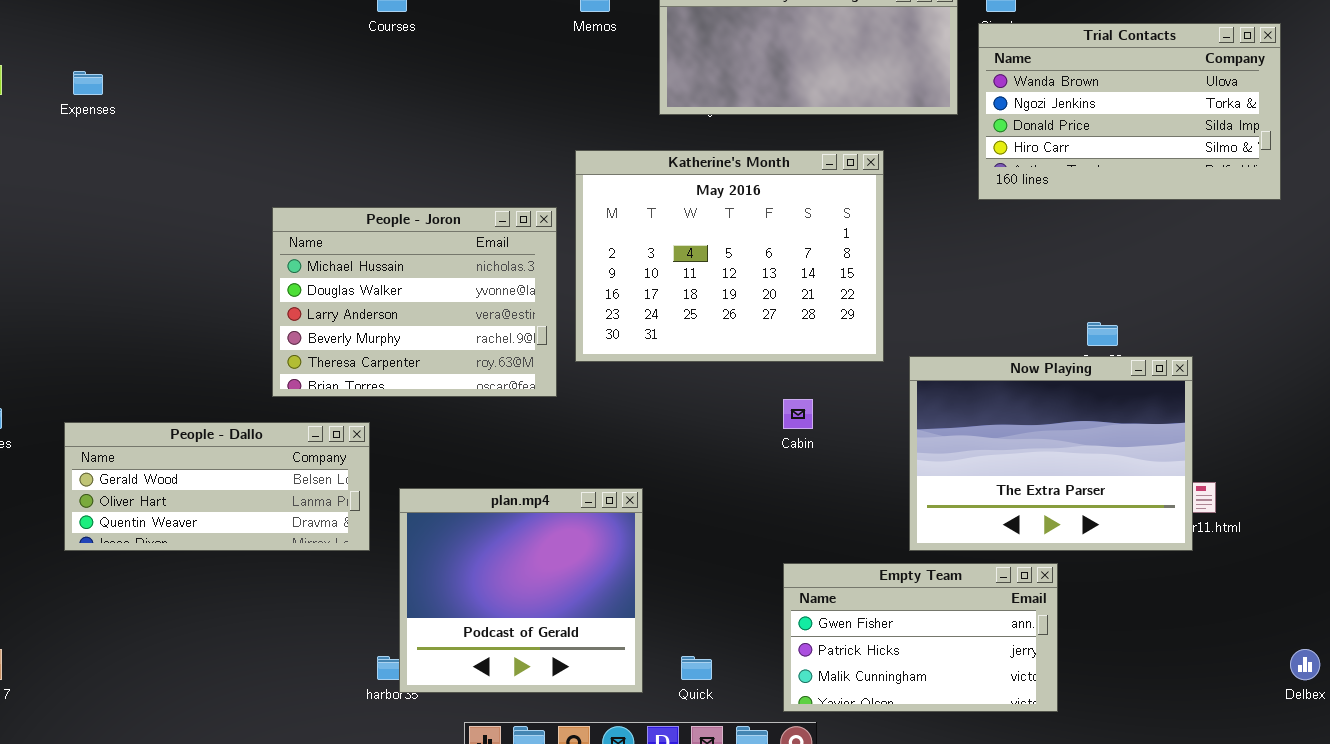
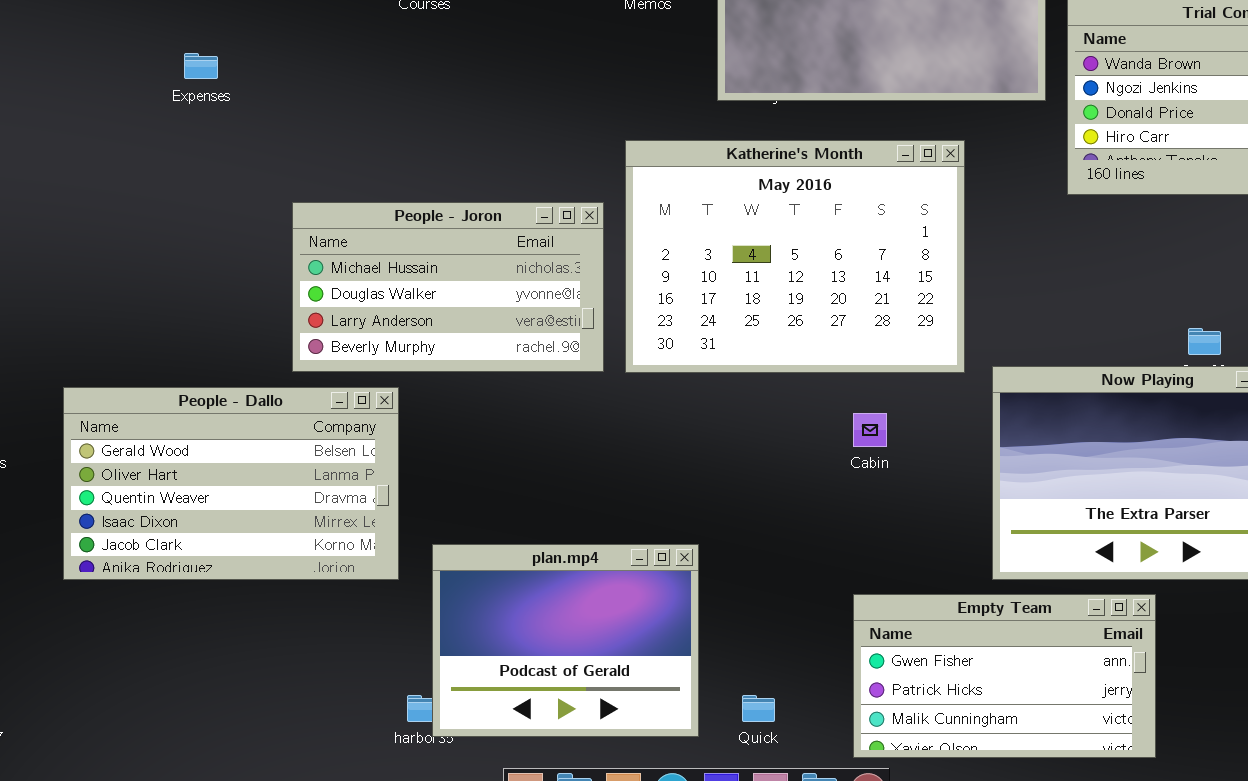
Expenses: [73,71,103,95] -> [184,53,218,79], moved
People - Joron: [272,207,557,397] -> [292,202,604,372], resized
People - Dallo: [64,422,370,551] -> [63,387,399,580], resized
plan.mp4: [399,488,643,693] -> [432,544,699,737], resized

